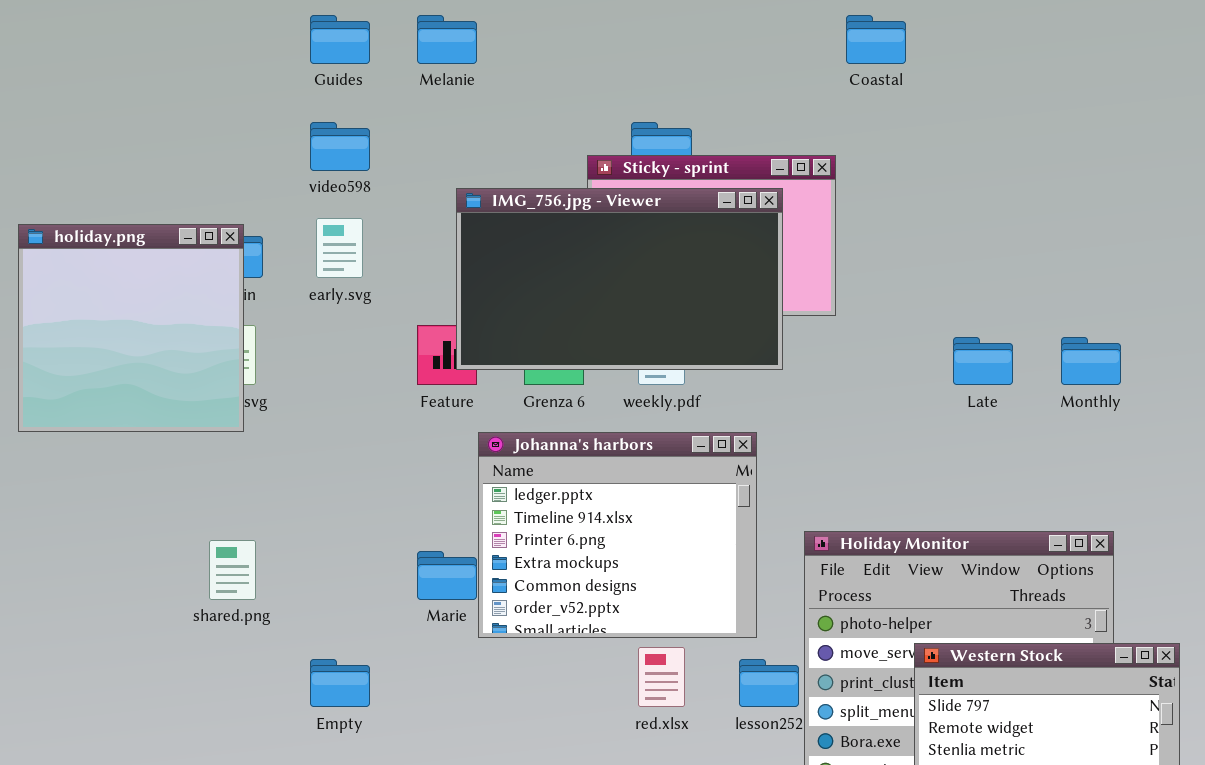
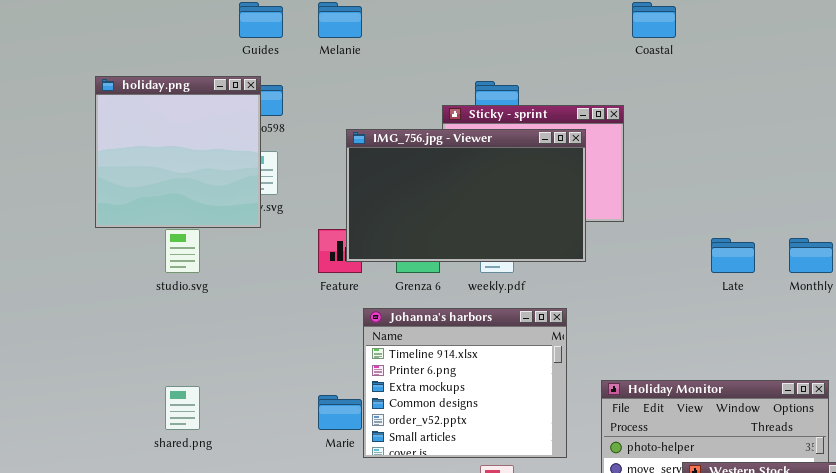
holiday.png: [18,224,244,432] -> [95,76,261,228], moved
Johanna's harbors: [478,432,757,638] -> [363,308,567,458], scrolled down 1 row

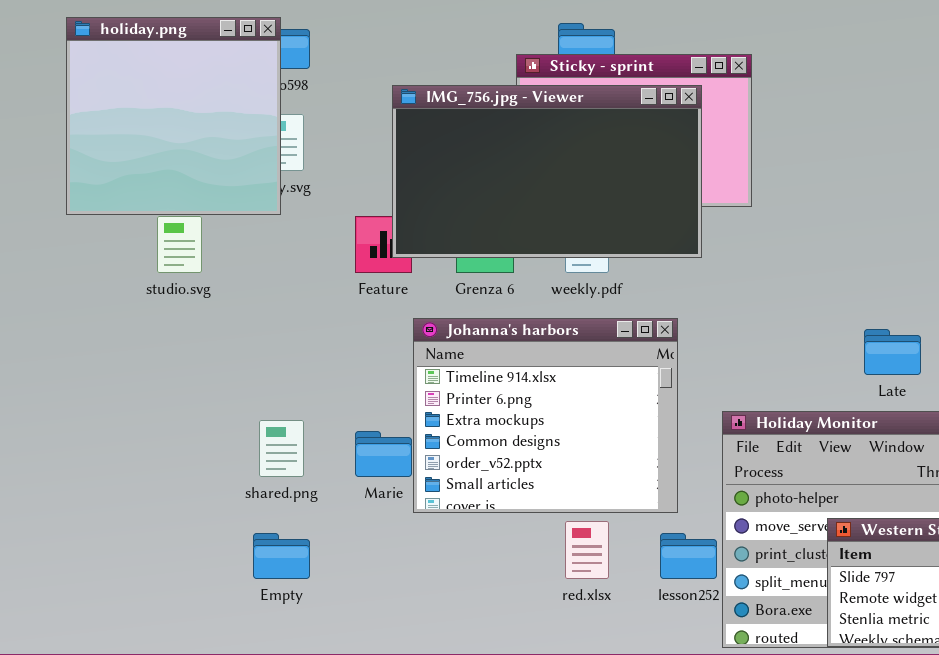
Late: [711,238,755,273] -> [864,329,921,375], moved
shared.png: [165,386,200,430] -> [259,420,304,477], moved

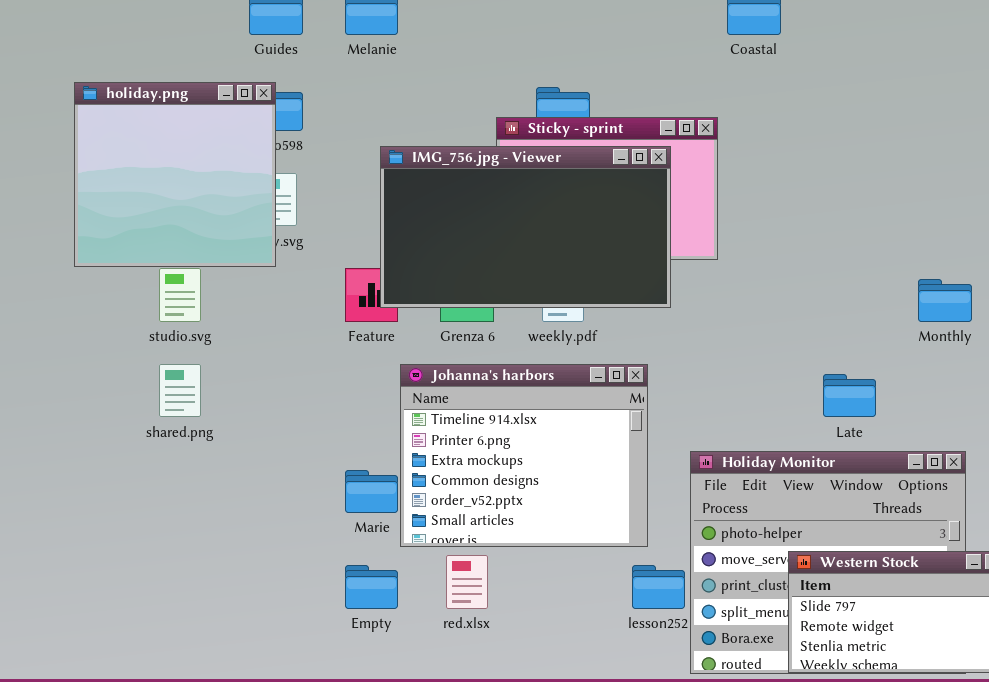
shared.png: [259,420,304,477] -> [159,364,201,417], moved
red.xlsx: [565,521,609,579] -> [446,555,488,609], moved
Empty: [253,533,310,579] -> [345,565,398,609], moved

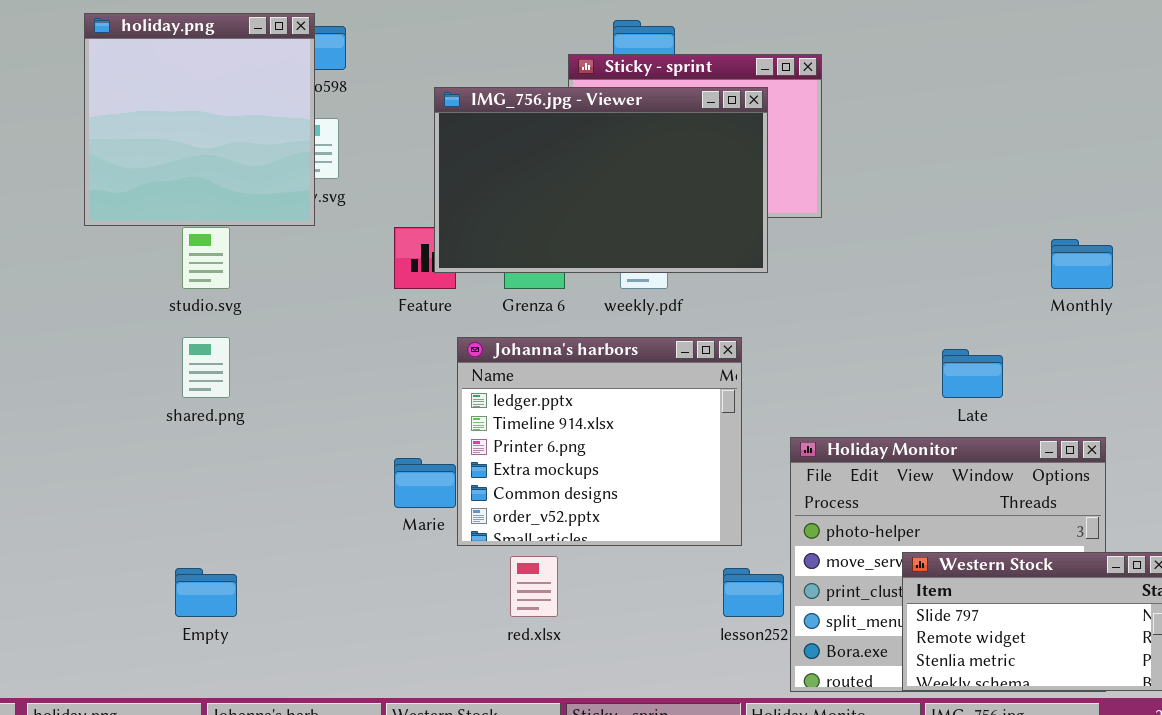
Johanna's harbors: [400,364,648,547] -> [457,337,742,546], scrolled up 1 row
Empty: [345,565,398,609] -> [175,568,237,617], moved

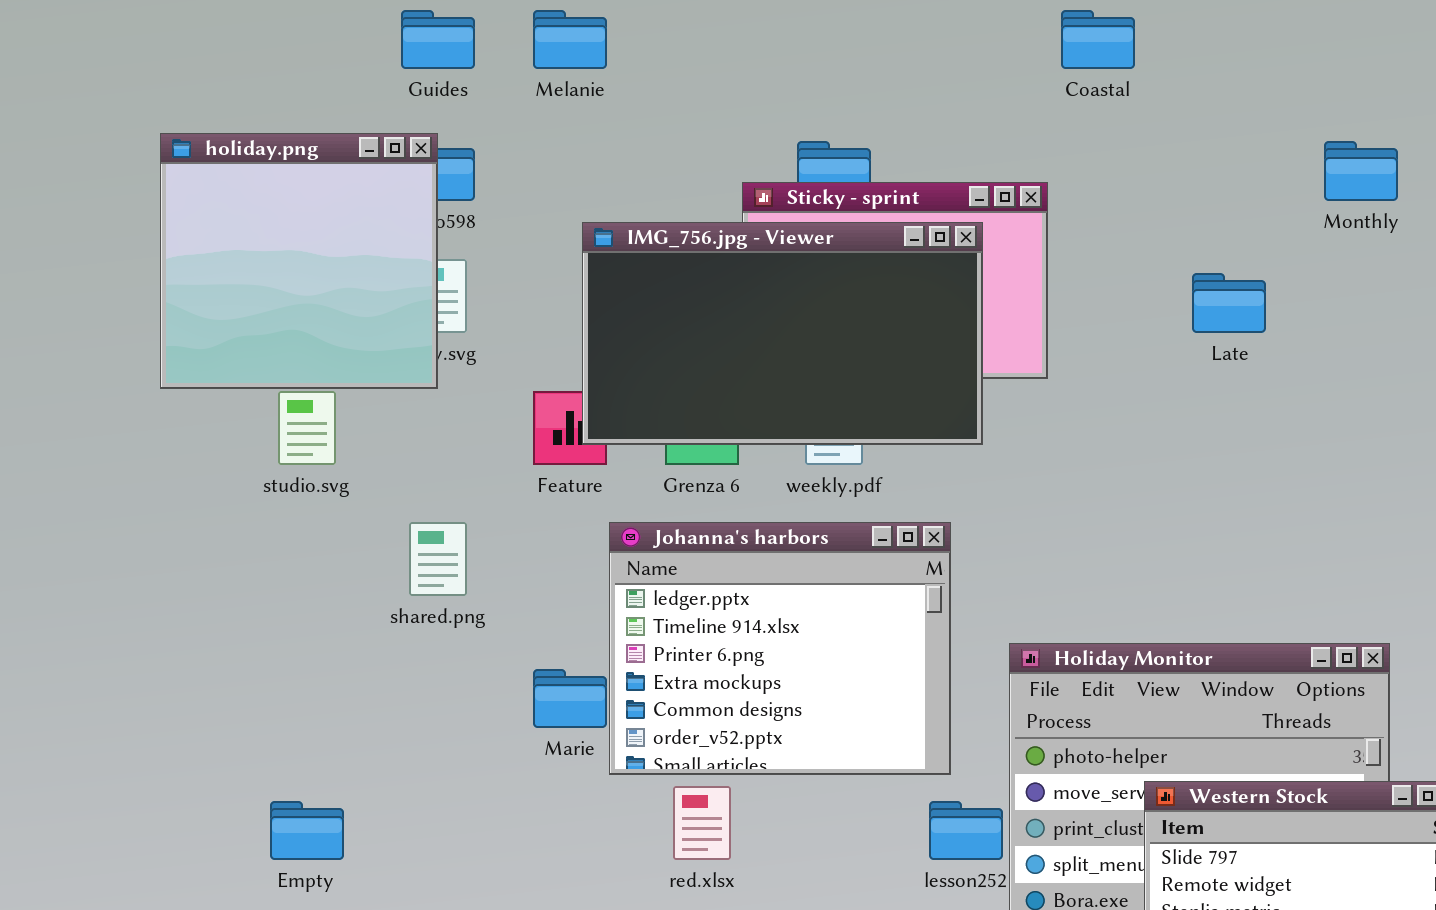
Monthly: [1051,239,1113,289] -> [1324,141,1398,201], moved
shared.png: [182,337,230,398] -> [409,522,467,596], moved
Late: [942,349,1003,398] -> [1192,273,1266,333], moved

